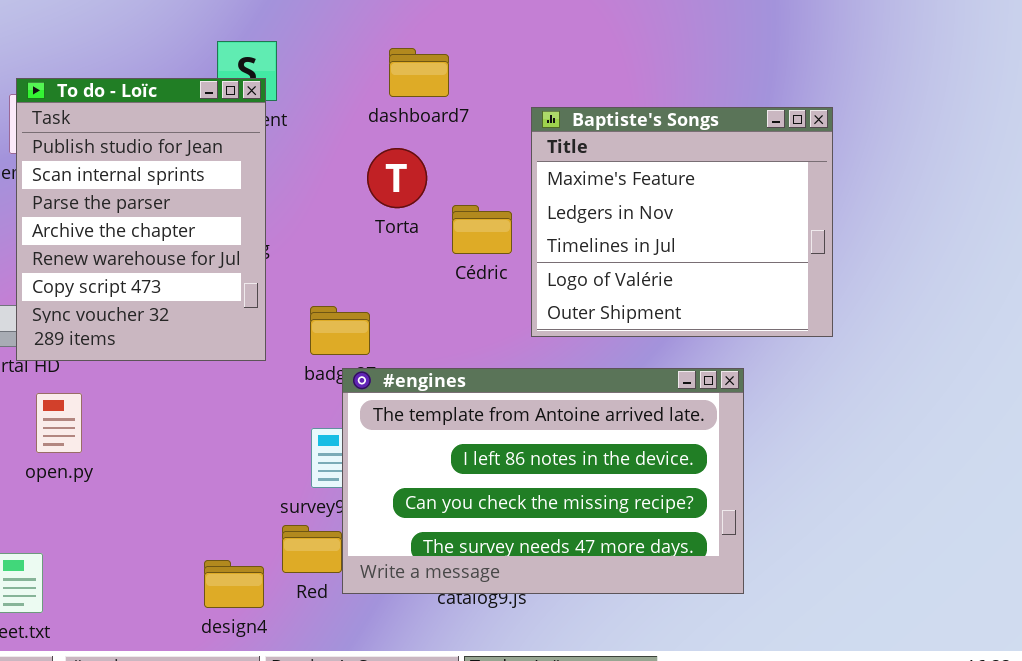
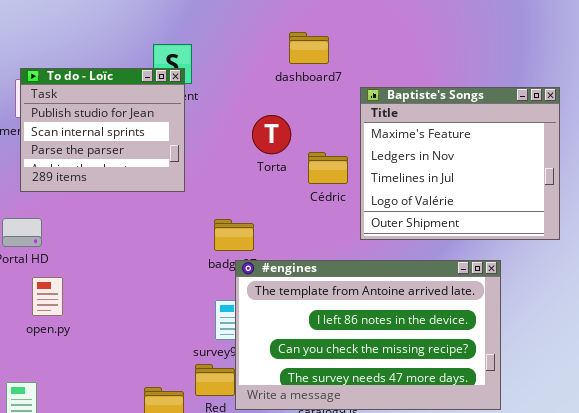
dashboard7: [389,48,449,97] -> [289,32,329,64], moved
To do - Loïc: [16,78,266,361] -> [20,68,185,192], resized

